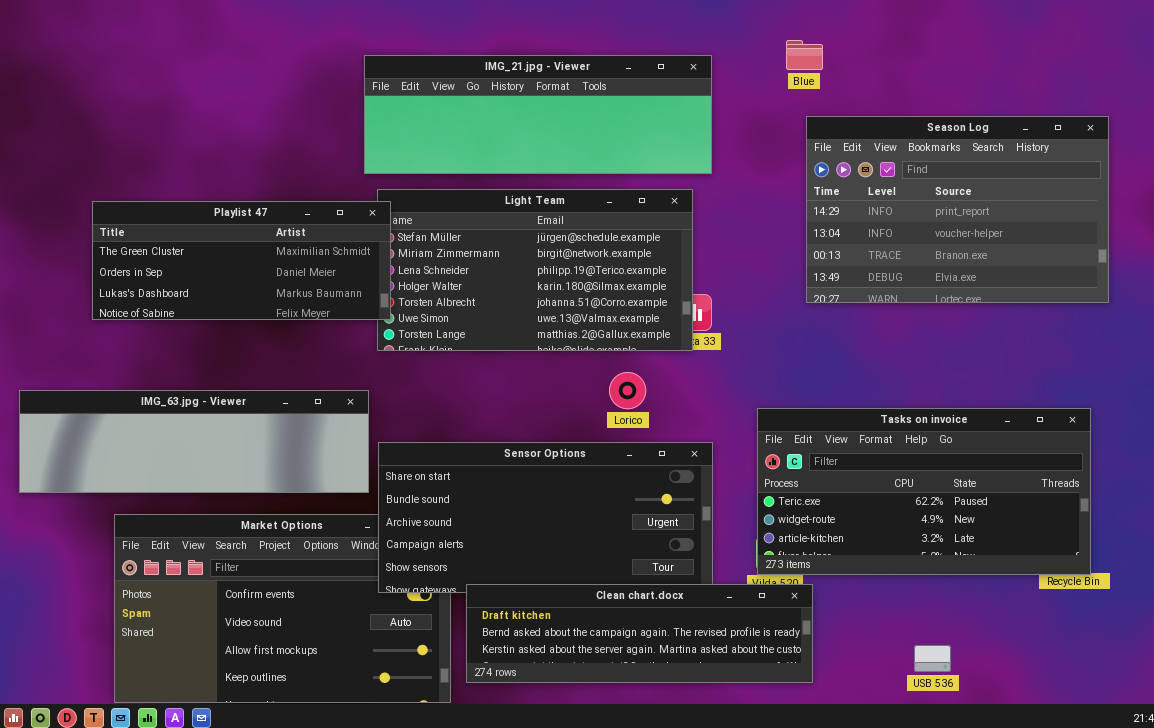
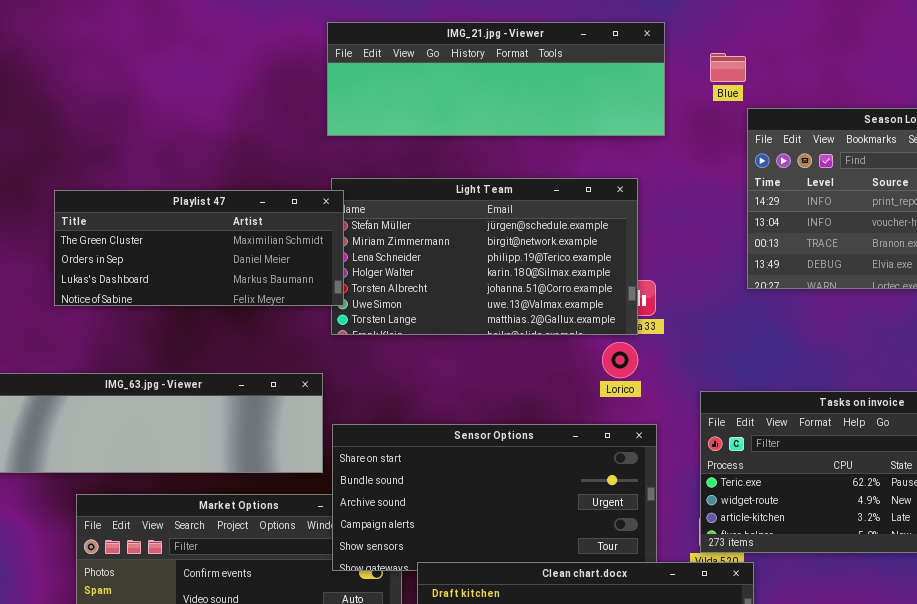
Blue: [786,40,823,70] -> [710,53,746,82], moved
IMG_21.jpg - Viewer: [364,55,712,174] -> [327,22,665,136], moved
Lorico: [609,372,646,409] -> [602,342,638,378], moved

